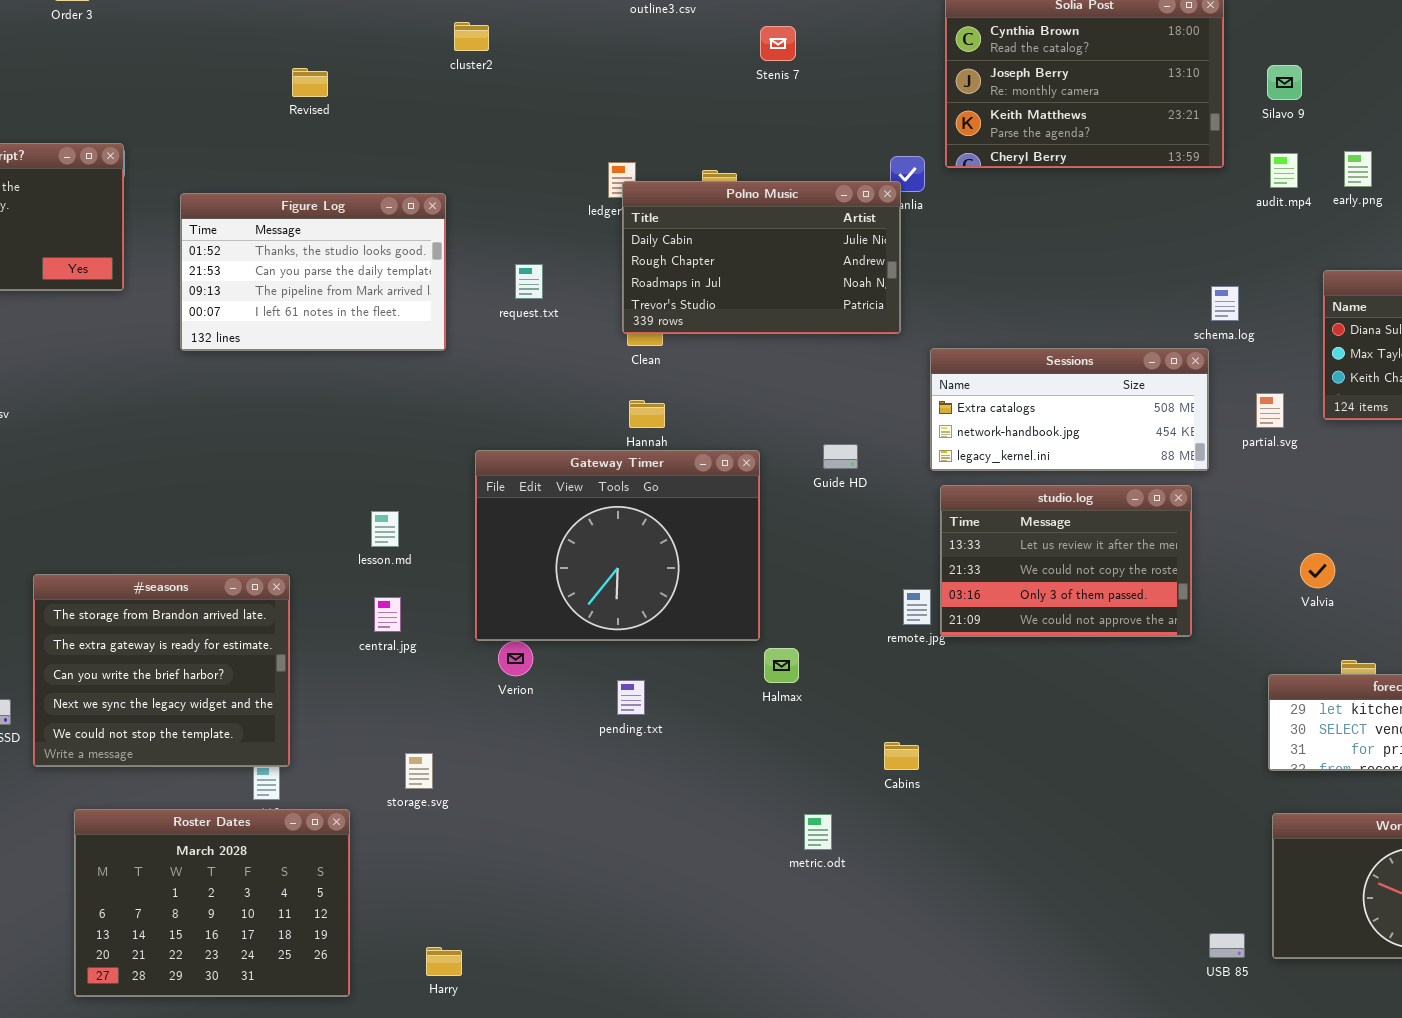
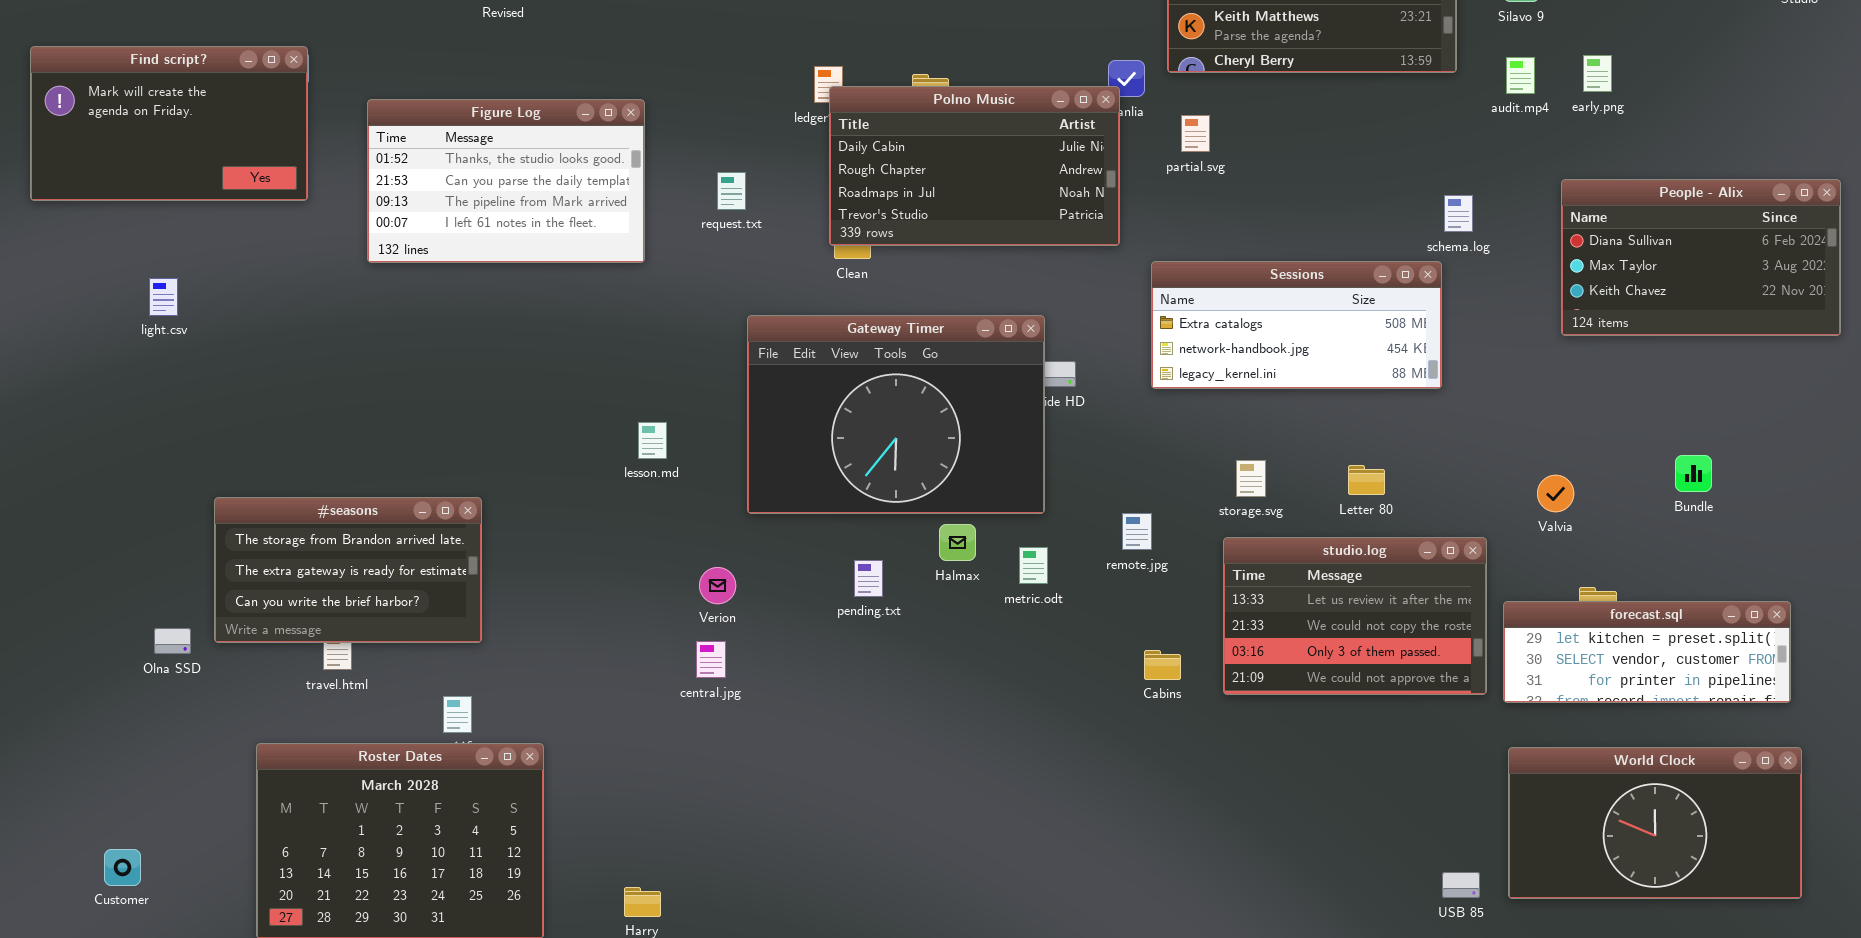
partial.svg: [1256,393,1284,428] -> [1181,115,1210,152], moved
Gateway Timer: [475,450,760,641] -> [747,315,1045,514], moved
studio.log: [940,485,1192,637] -> [1223,537,1487,695], moved
lesson.md: [371,511,399,547] -> [638,422,667,459], moved
#seasons: [33,574,290,767] -> [214,497,482,643], resized
central.jpg: [374,597,401,632] -> [696,641,726,678], moved
Halmax: [764,648,799,683] -> [939,524,976,561], moved
pending.txt: [617,680,645,715] -> [854,560,883,597], moved
Cabins: [884,742,919,770] -> [1144,650,1181,680], moved
storage.svg: [405,753,433,789] -> [1236,460,1266,497], moved
metric.odt: [804,814,832,850] -> [1019,547,1048,584], moved

